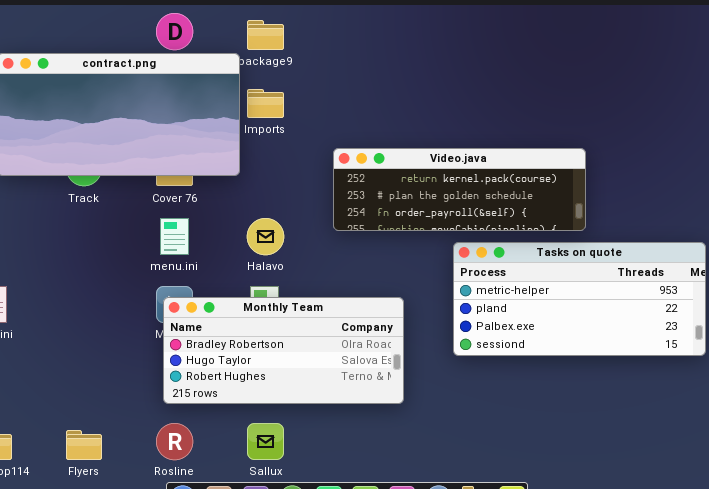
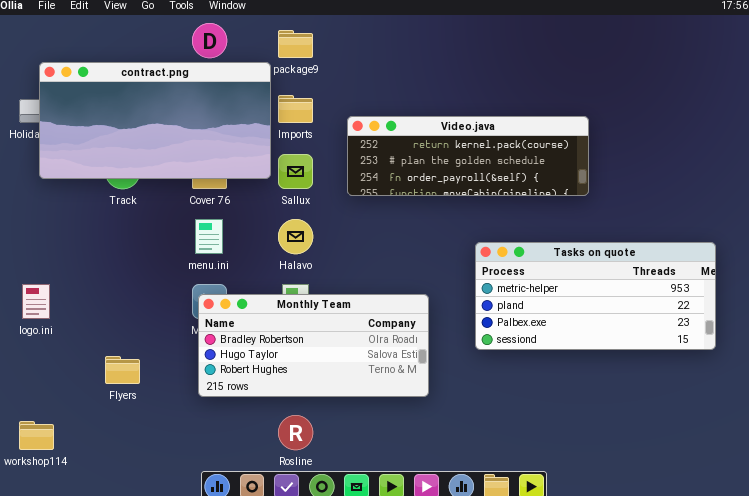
Video.java: [333,148,586,231] -> [347,116,589,196], moved
Rosline: [156,423,193,460] -> [278,415,313,450], moved
Sallux: [247,423,284,460] -> [278,154,313,189], moved
Flyers: [66,430,102,460] -> [105,356,140,384], moved

